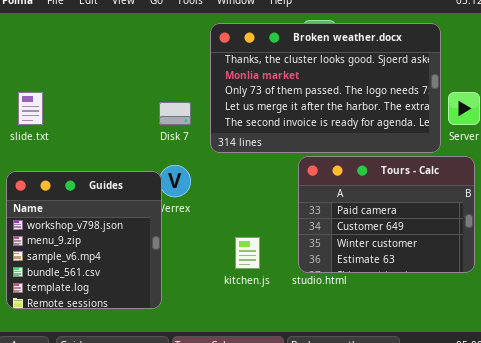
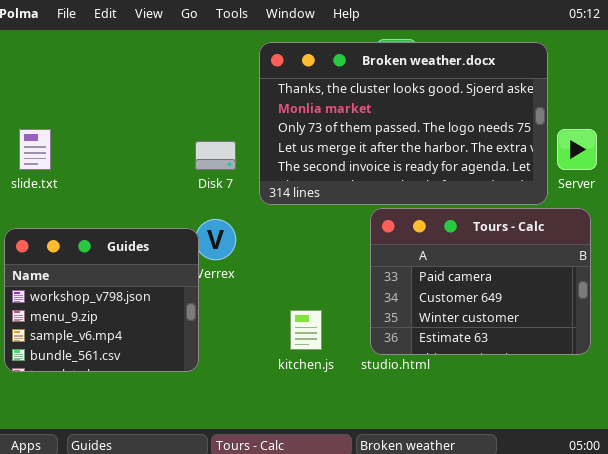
Guides: [6,171,162,309] -> [4,228,199,372], resized

